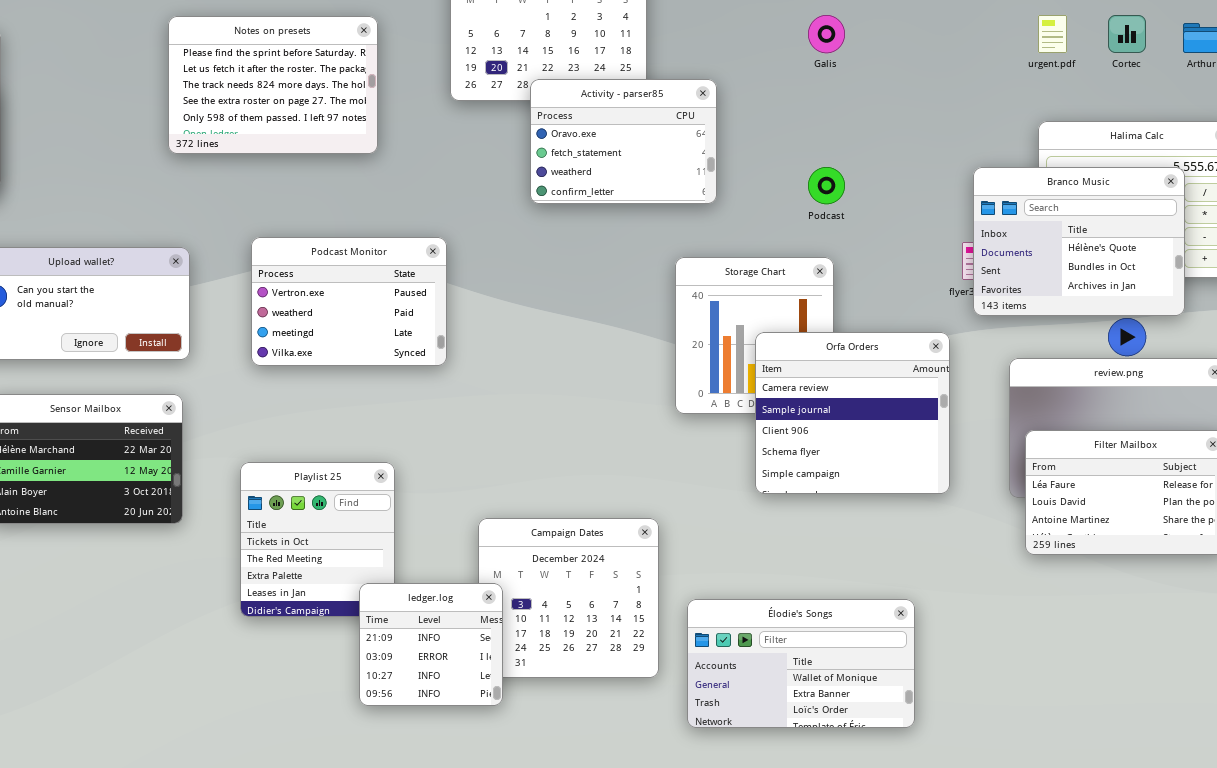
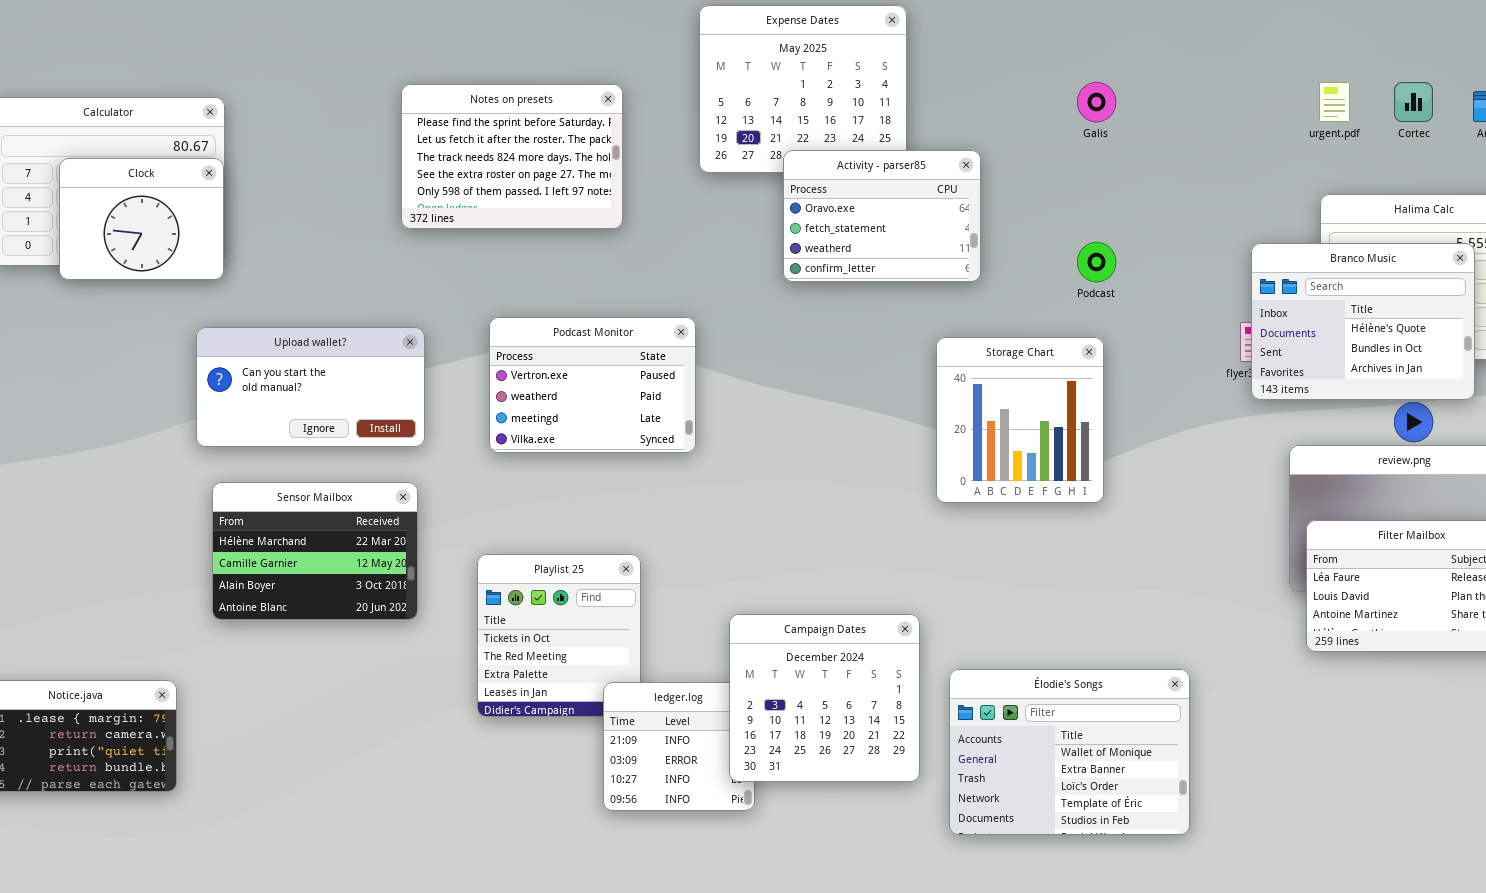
Orfa Orders: [755,332,950,494] -> none, closed
Campaign Dates: [478,518,659,678] -> [729,614,920,782], raised
Élodie's Songs: [687,599,915,728] -> [949,669,1190,835], resized

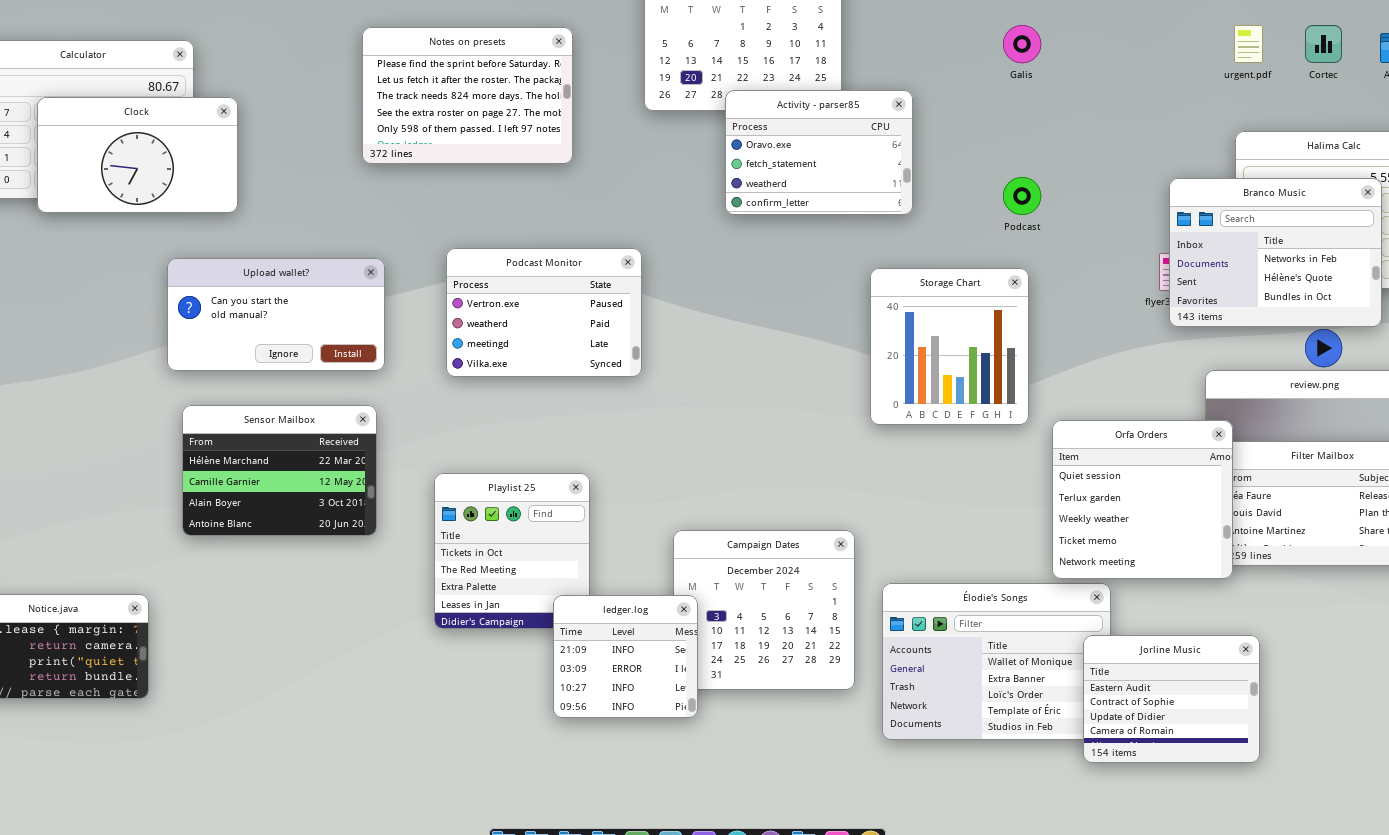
Clock: [59,158,224,280] -> [37,97,238,213], resized
Branco Music: [1251,243,1475,400] -> [1169,178,1382,327], scrolled up 1 row
Orfa Orders: none -> [1052,420,1233,579], opened
ledger.log: [603,682,755,811] -> [553,595,698,718], raised
Jorline Music: none -> [1083,635,1260,763], opened

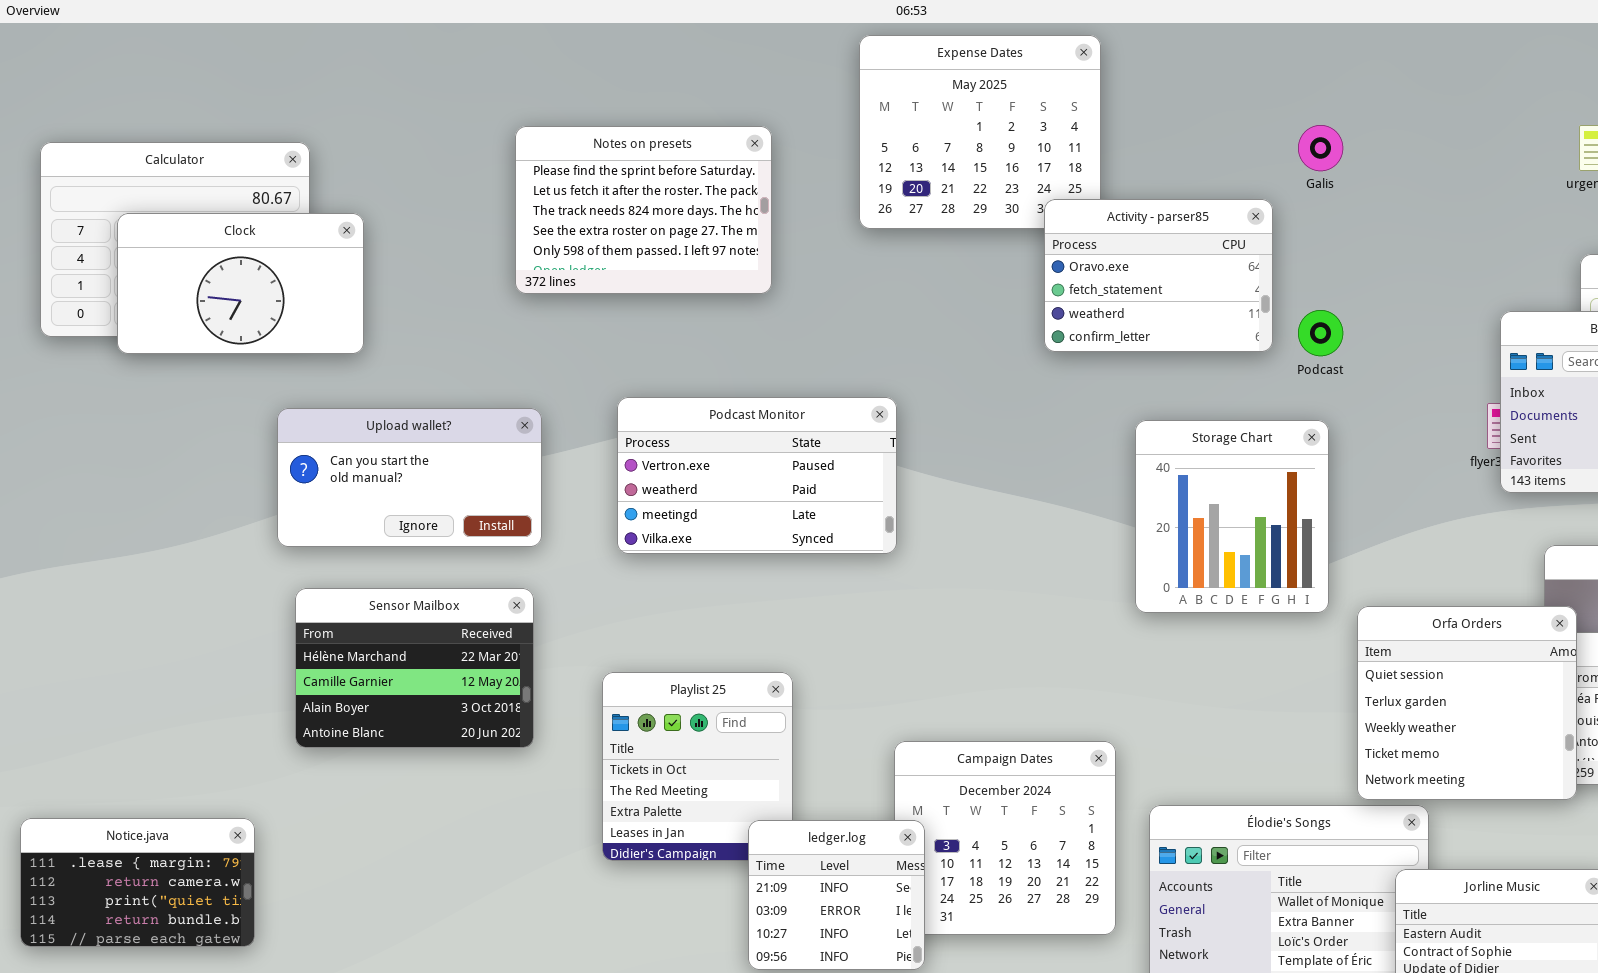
Activity - parser85: [725,90,913,215] -> [1044,199,1273,352], moved
Podcast Monitor: [446,248,642,377] -> [617,397,897,554], resized

